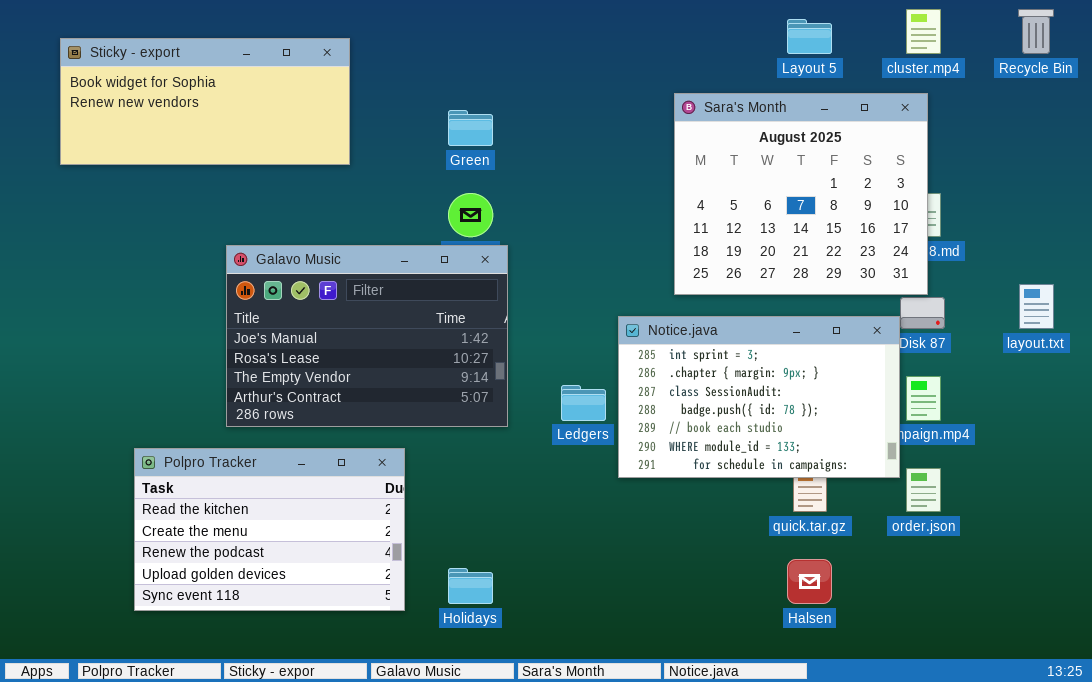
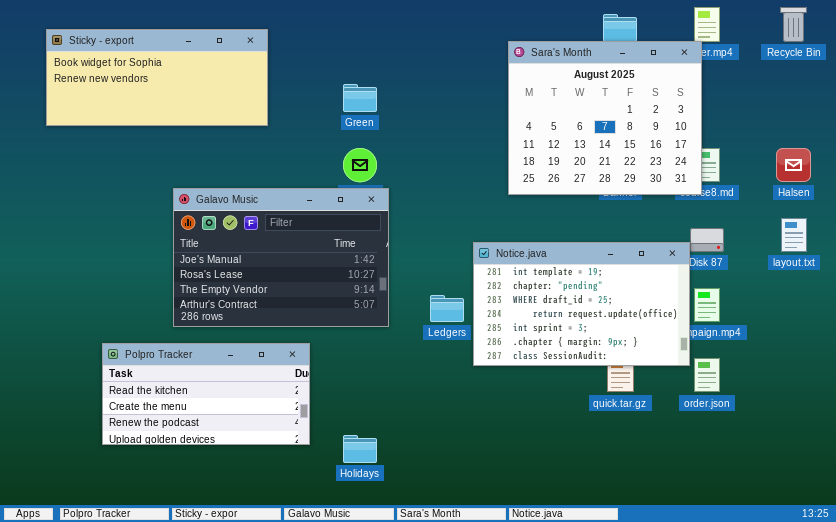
Sara's Month: [674,93,928,295] -> [508,41,702,195], moved
Notice.java: [618,316,900,478] -> [473,242,690,366], scrolled up 4 rows
Polpro Tracker: [134,448,405,611] -> [102,343,310,445], resized
Halsen: [787,559,832,604] -> [776,148,811,182], moved

